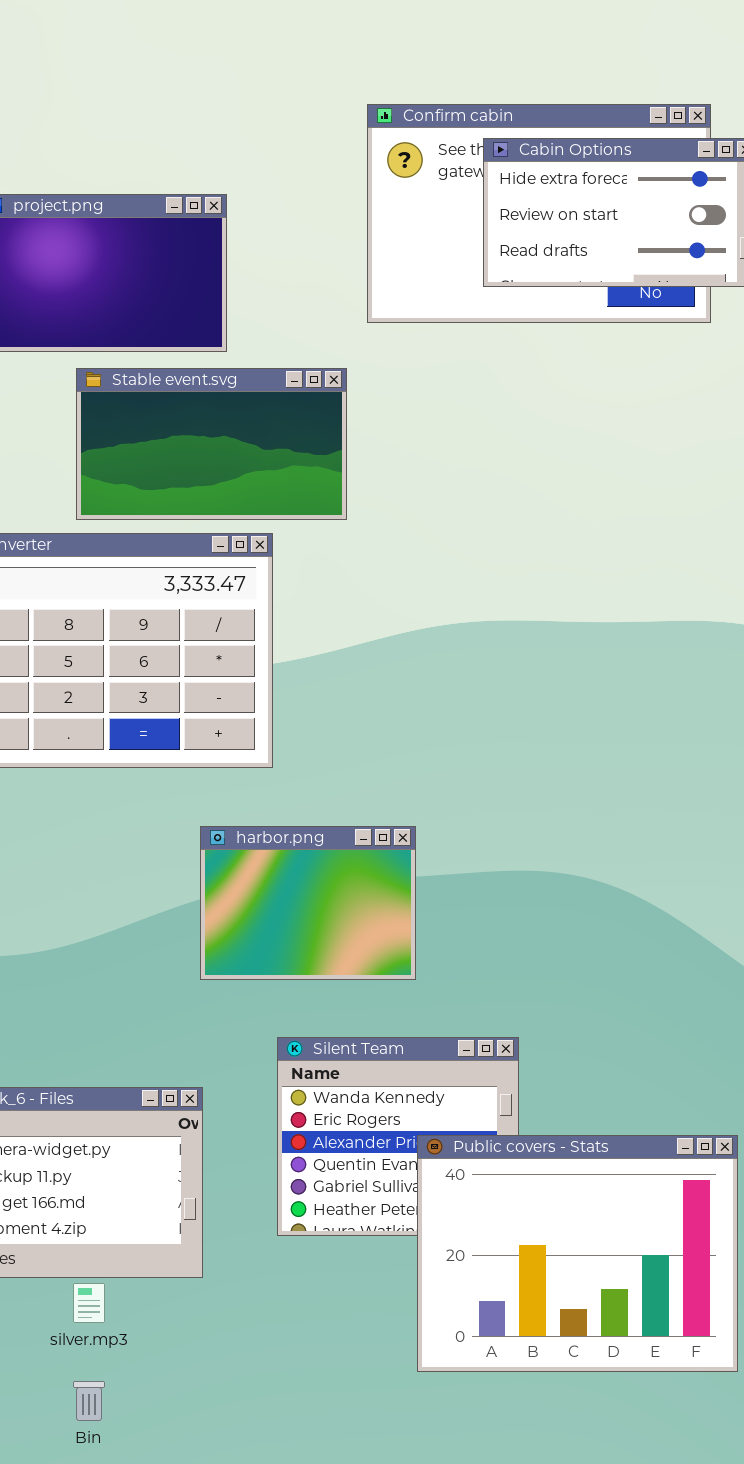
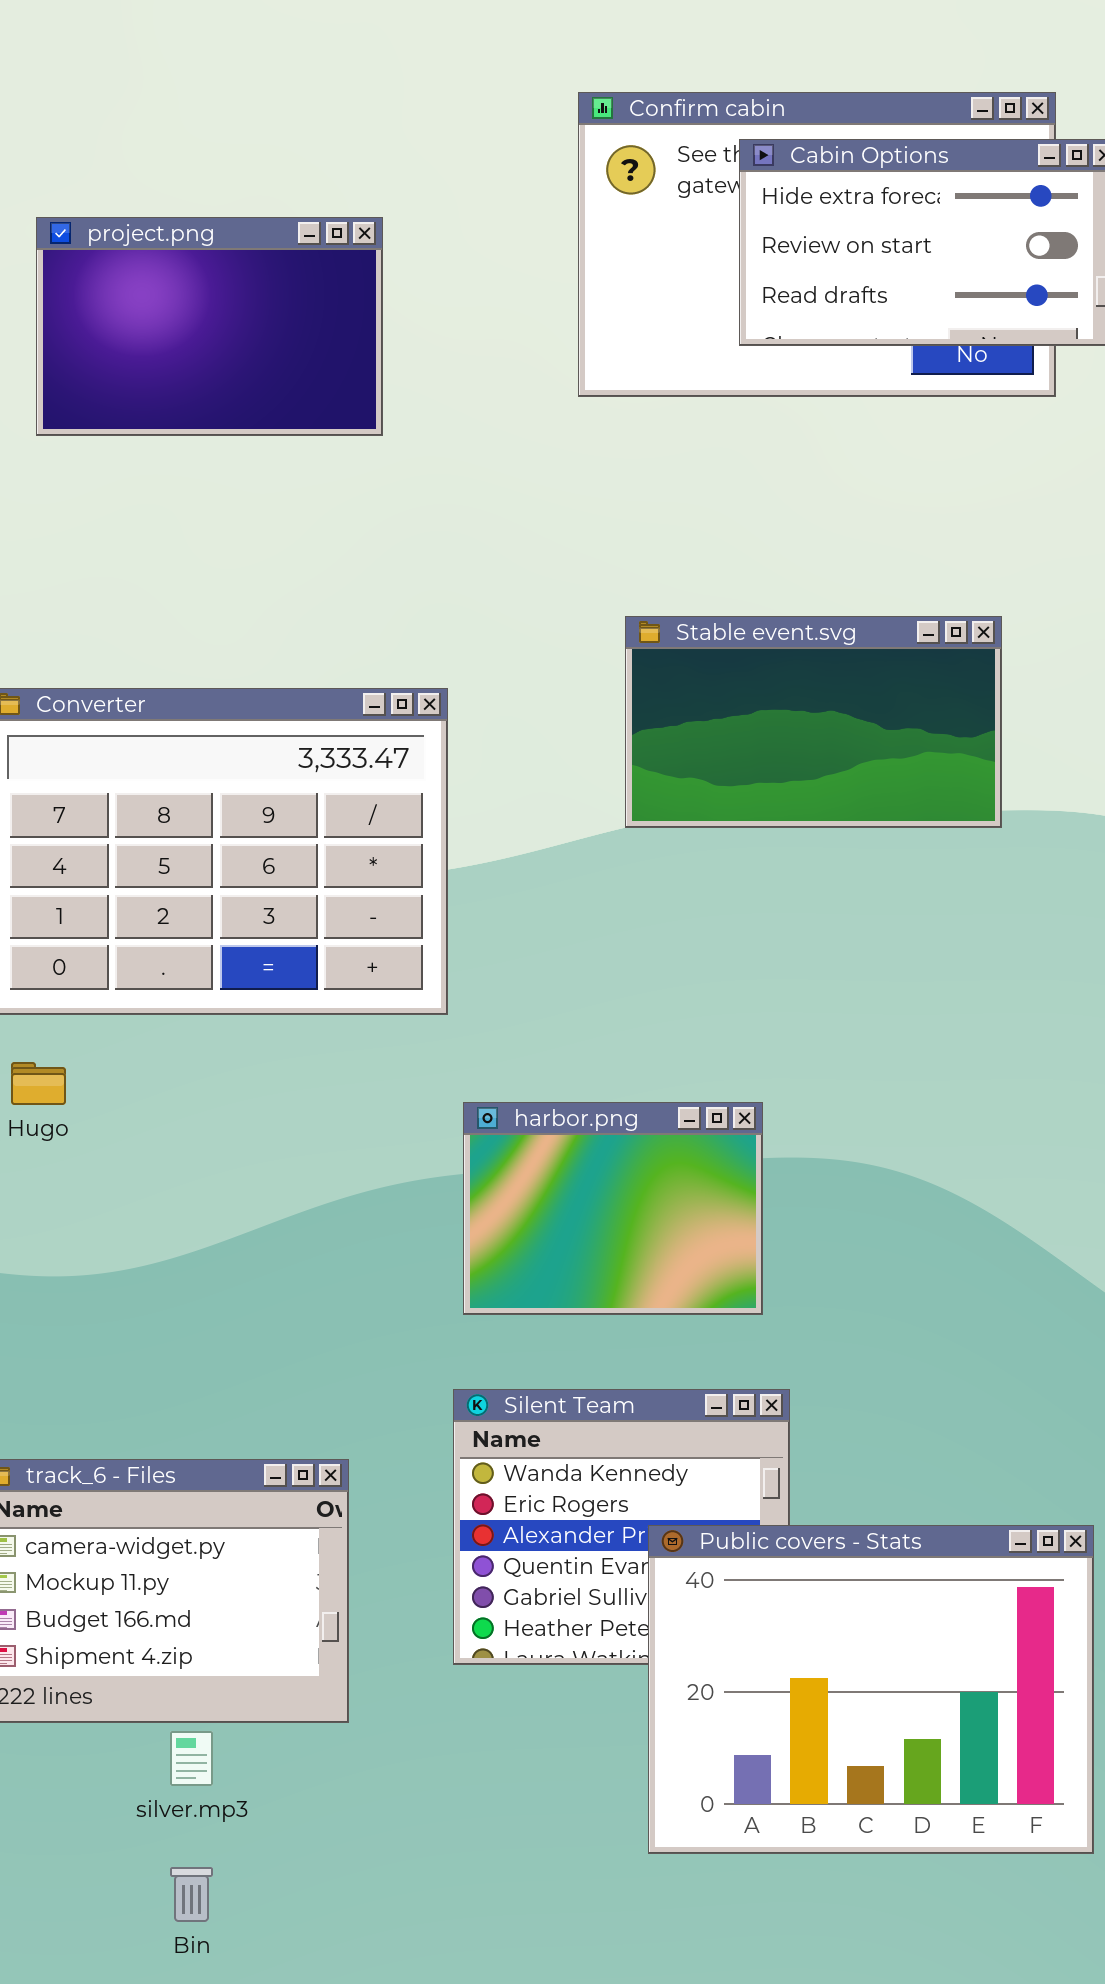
Stable event.svg: [76,368,347,520] -> [625,616,1002,828], moved
harbor.png: [200,826,416,980] -> [463,1102,763,1315], moved

